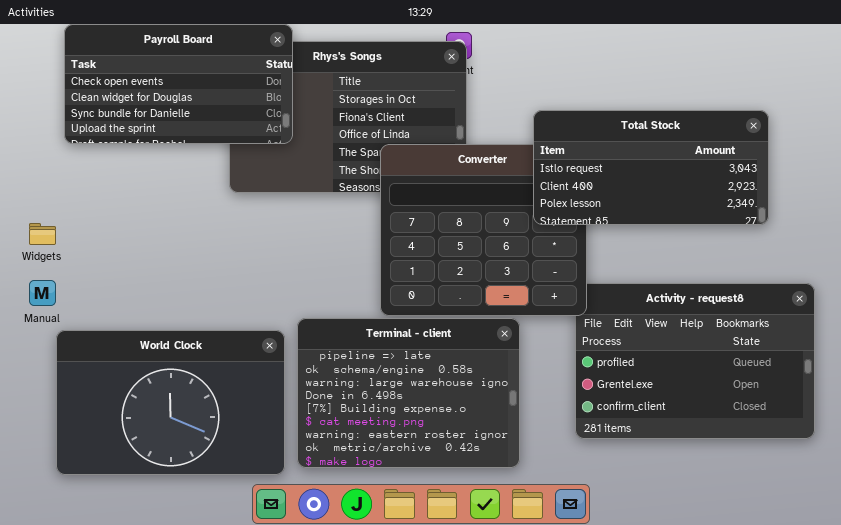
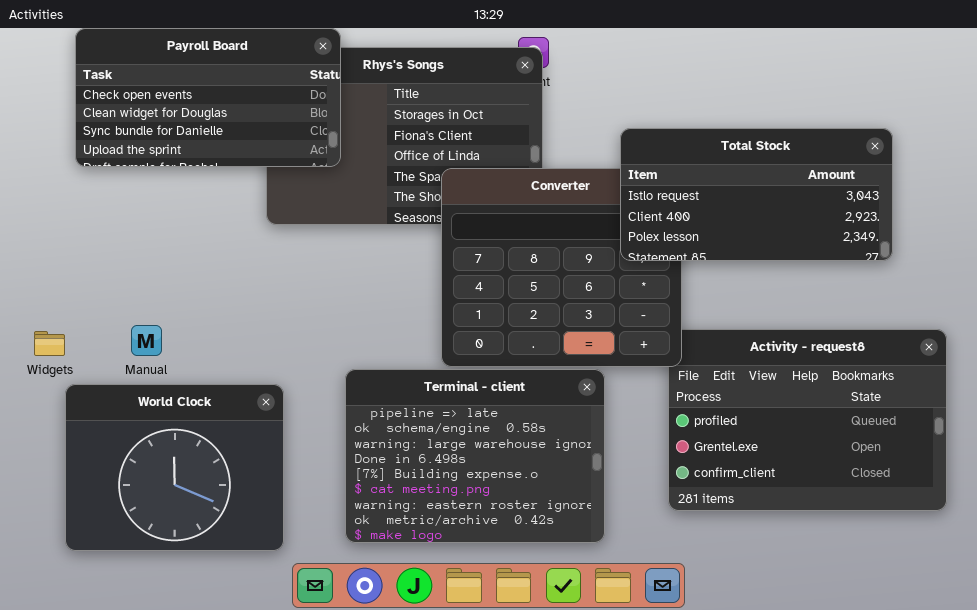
Widgets: [29,223,56,245] -> [34,331,65,356], moved
Manual: [29,280,56,306] -> [131,325,162,356], moved
World Clock: [56,330,285,475] -> [65,384,284,551], resized

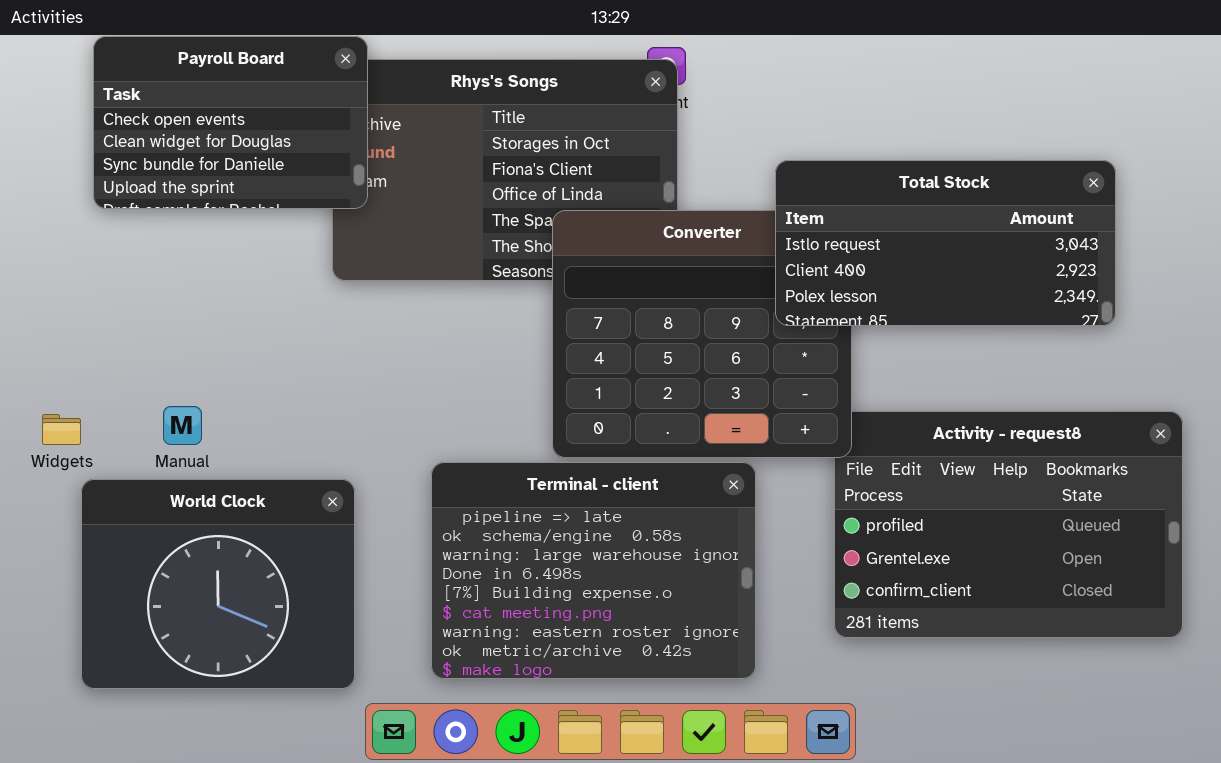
Payroll Board: [75,28,341,167] -> [93,36,368,209], resized

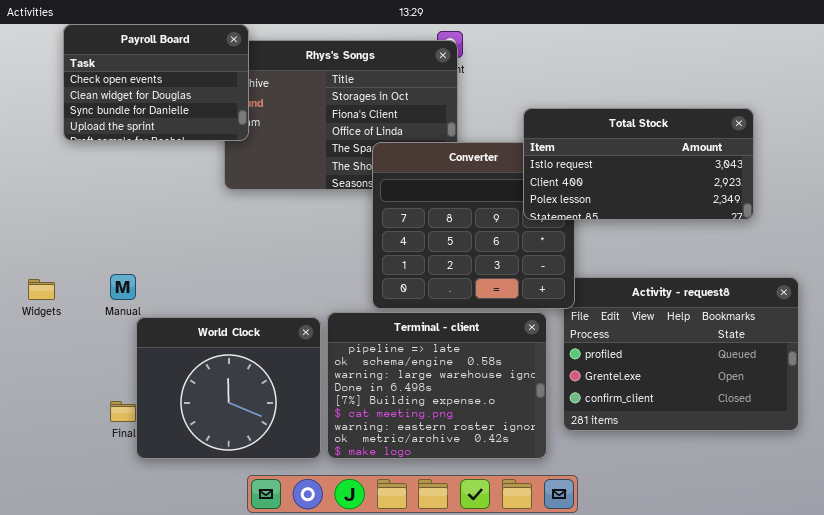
Terminal - client: [431,462,756,679] -> [327,312,547,459], moved
World Clock: [81,479,355,689] -> [136,317,321,459], moved

